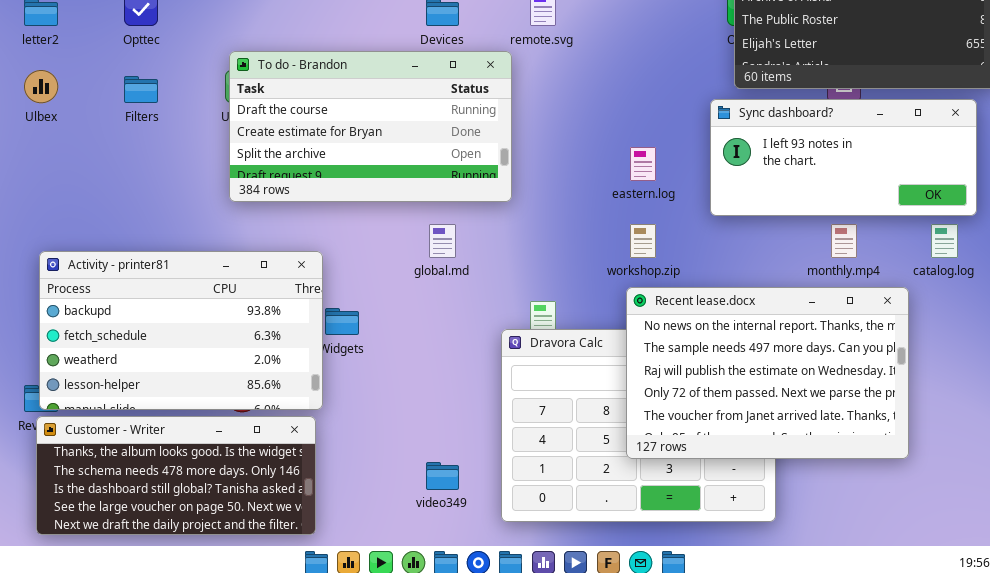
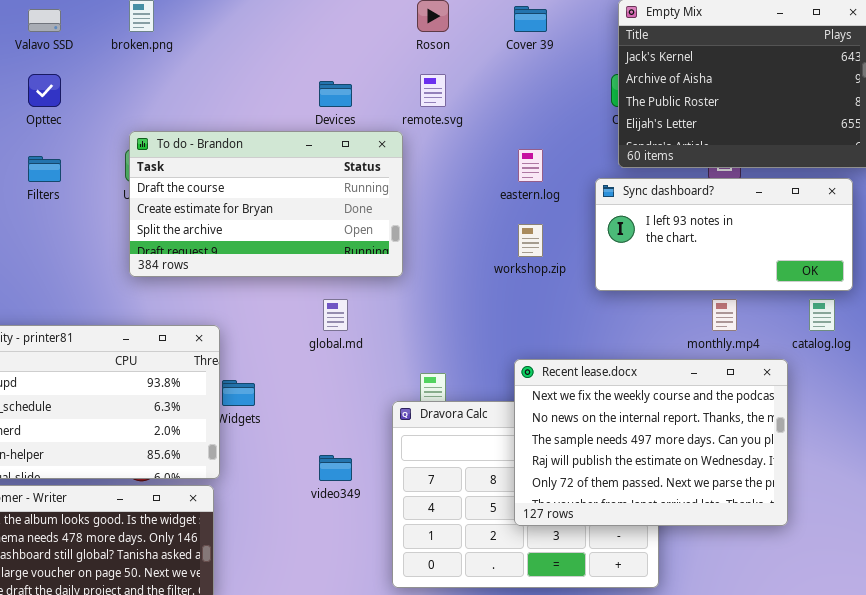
eastern.log: [630,147,656,181] -> [518,149,543,182], moved
workshop.zip: [630,224,656,258] -> [518,224,543,257], moved
Recent lease.docx: [626,287,909,459] -> [514,359,788,526], scrolled up 1 row
video349: [426,462,459,490] -> [319,455,352,481], moved

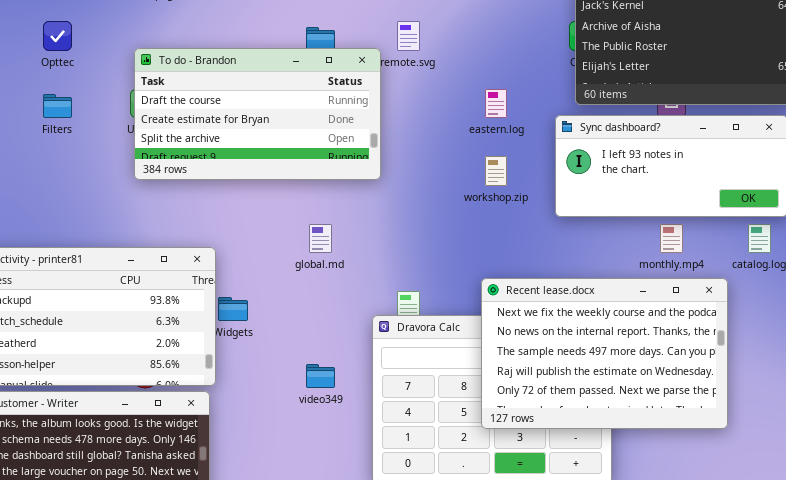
To do - Brandon: [129,131,403,277] -> [134,48,381,180], moved

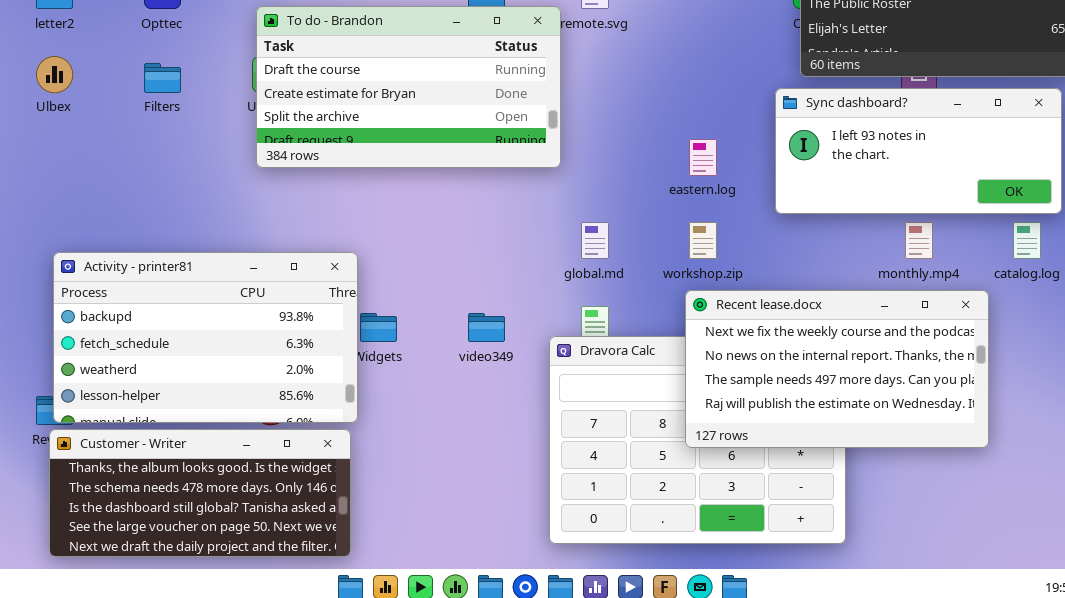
eastern.log: [485,89,507,118] -> [689,139,717,176], moved
workshop.zip: [485,156,507,186] -> [689,222,717,259], moved
global.md: [309,224,332,253] -> [581,222,609,259], moved
Recent lease.docx: [481,278,728,429] -> [685,290,989,448], resized
video349: [306,364,335,388] -> [468,313,505,342], moved

